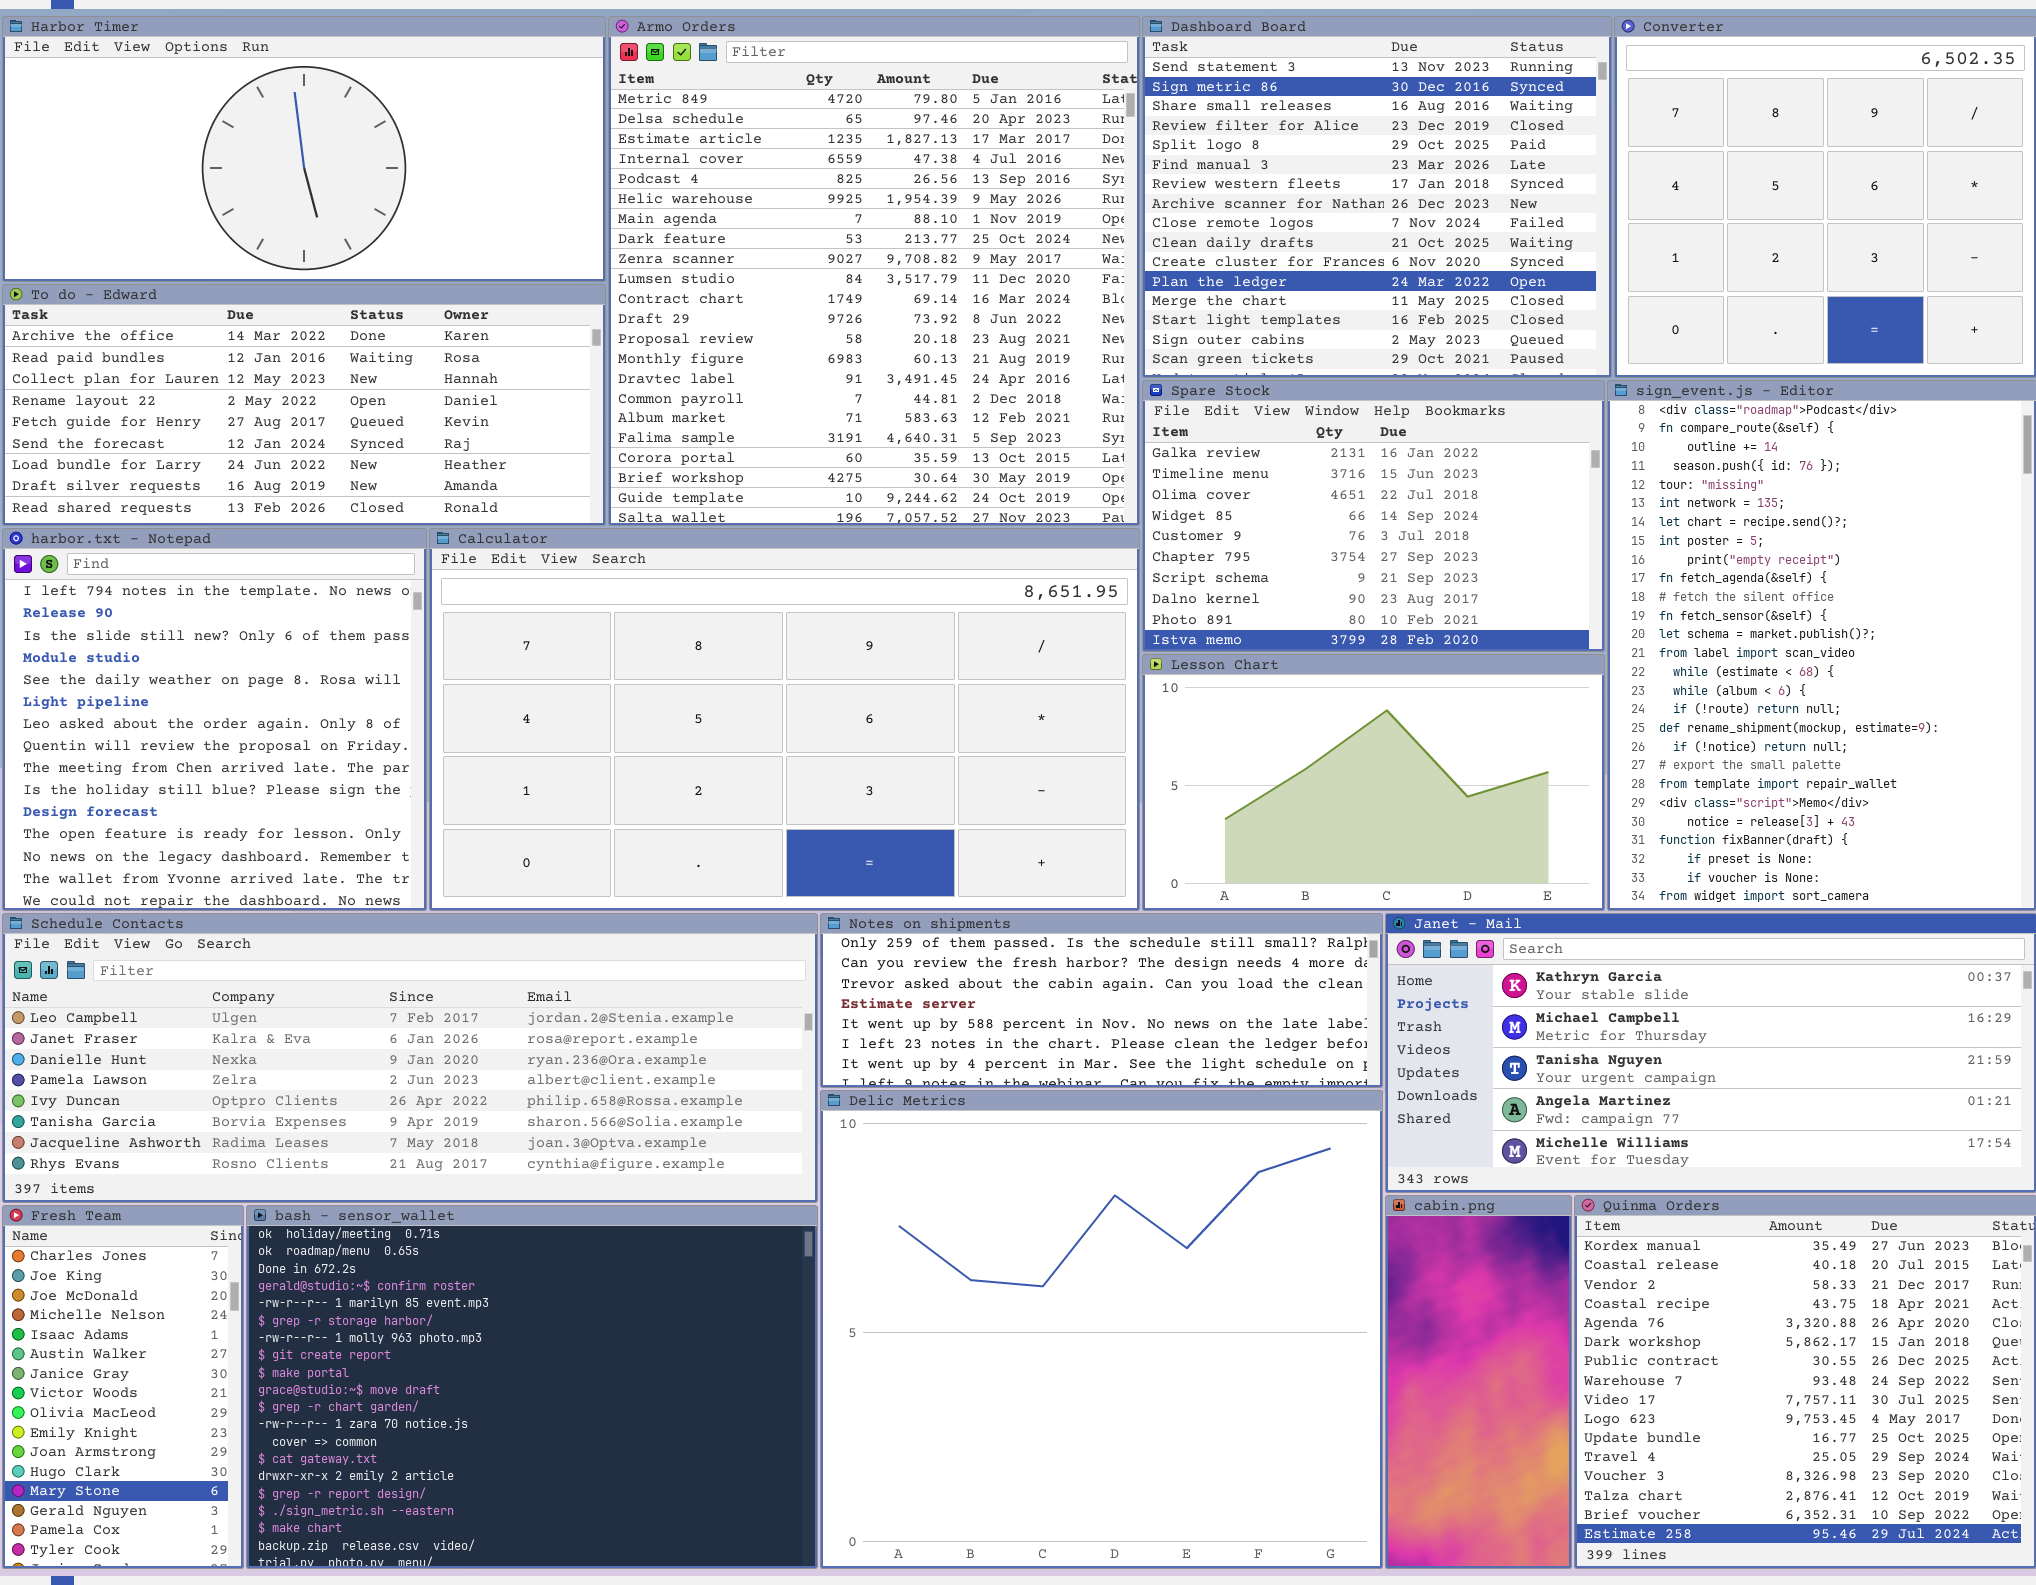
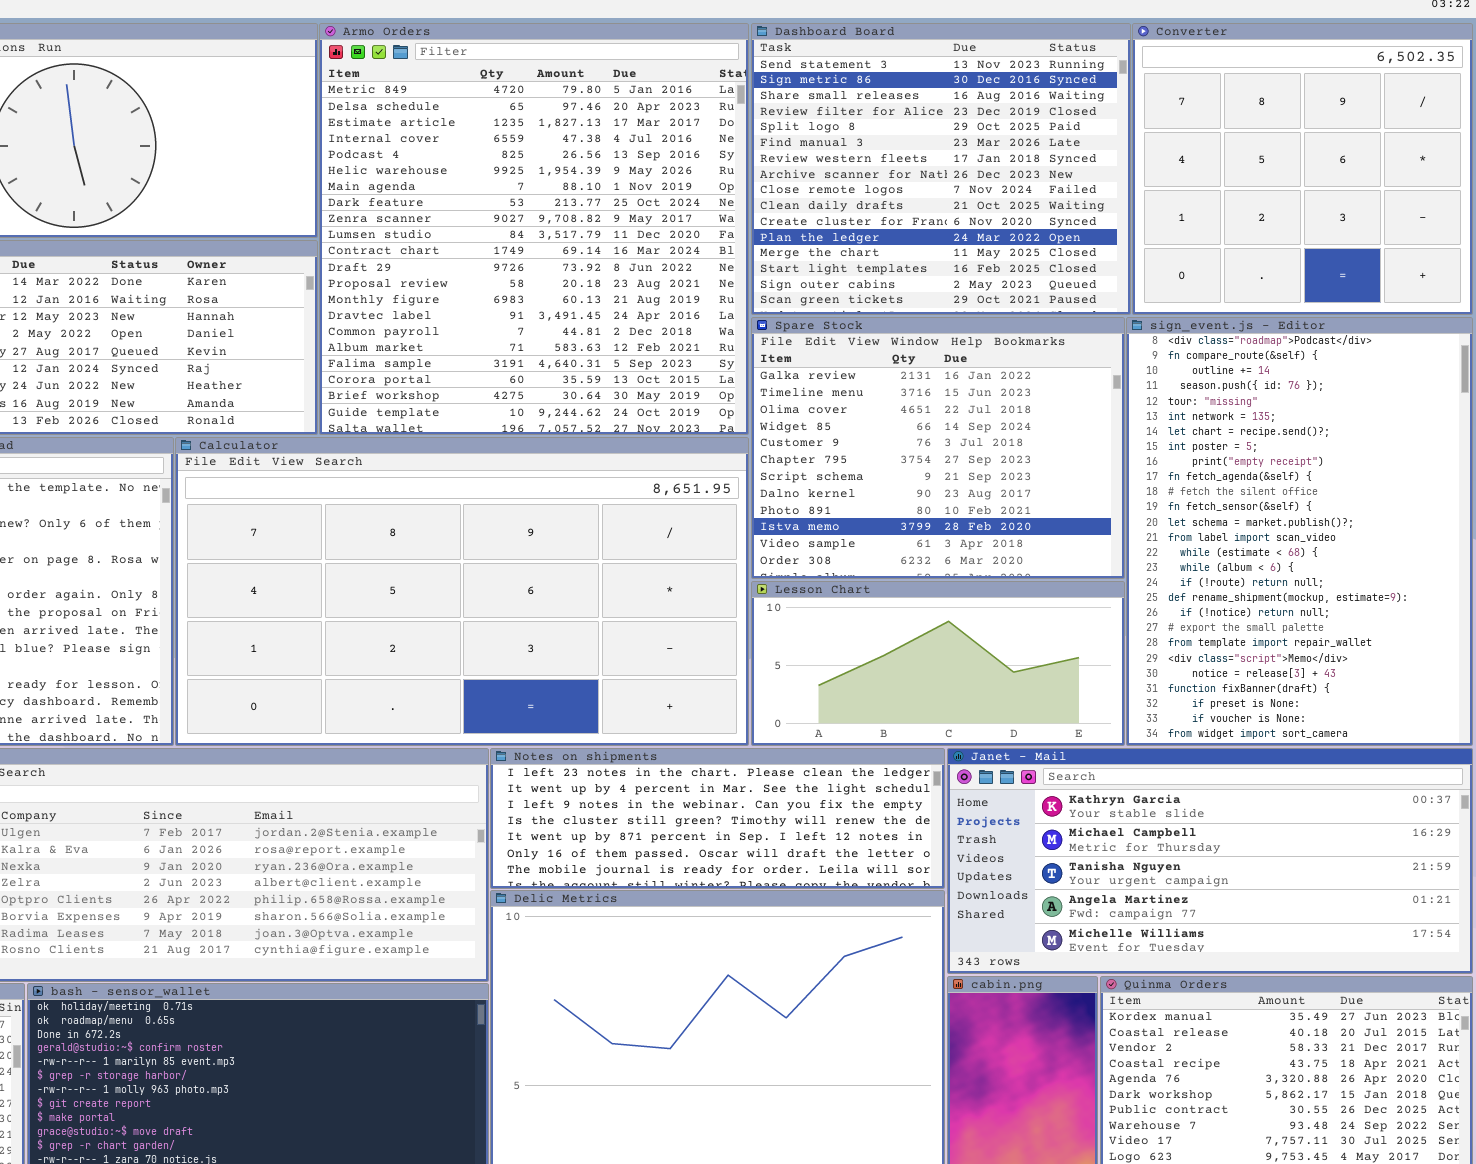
Spare Stock: [1142,380,1605,652] -> [751,317,1125,579], resized
Lesson Chart: [1142,654,1605,911] -> [751,581,1125,746], resized
Notes on shipments: [820,913,1383,1088] -> [490,748,945,889], scrolled down 5 rows

